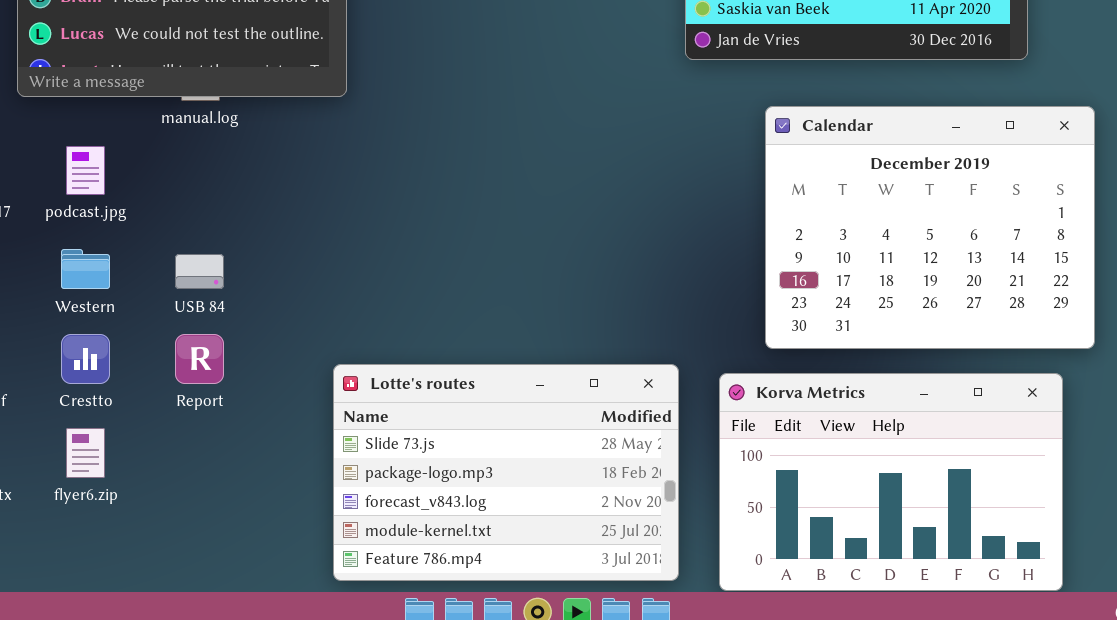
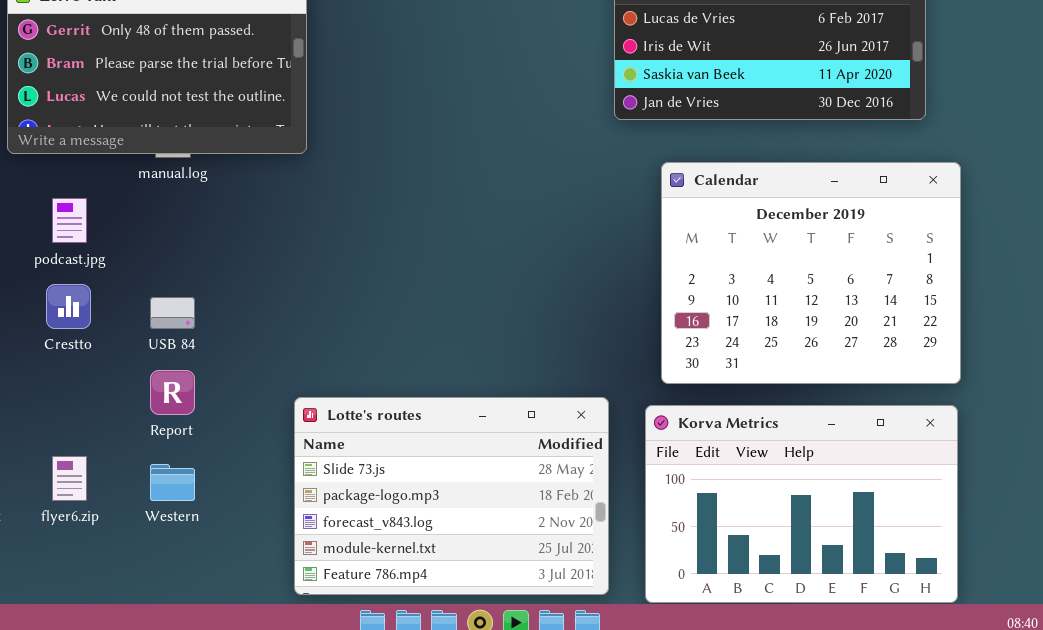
Calendar: [765,106,1095,349] -> [661,162,961,384], moved
Western: [61,249,110,289] -> [150,464,195,501], moved
Crestto: [61,334,110,384] -> [46,284,91,329], moved

